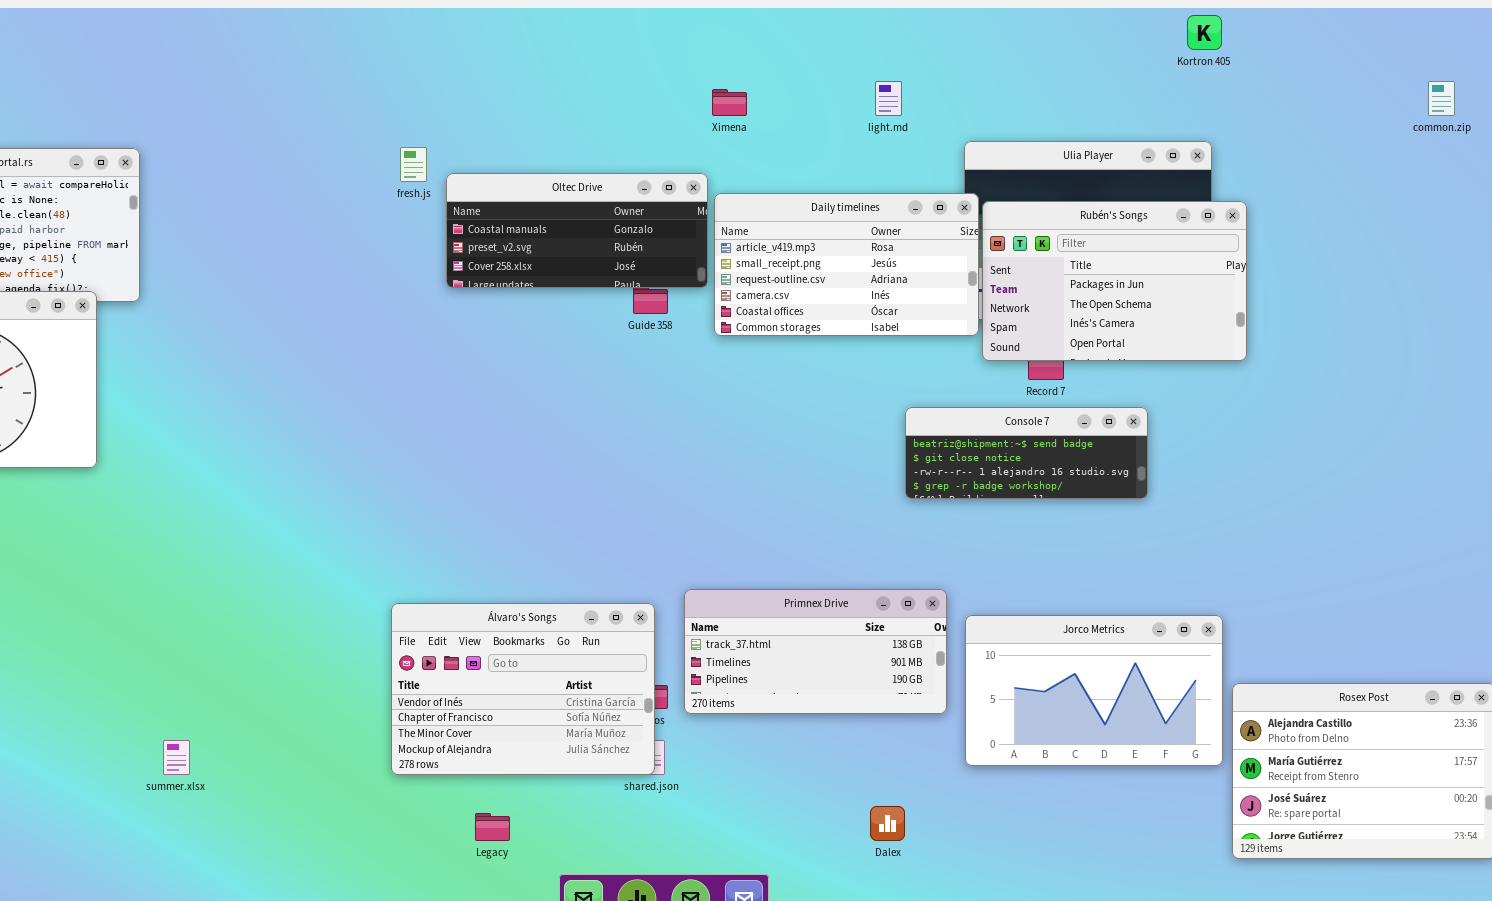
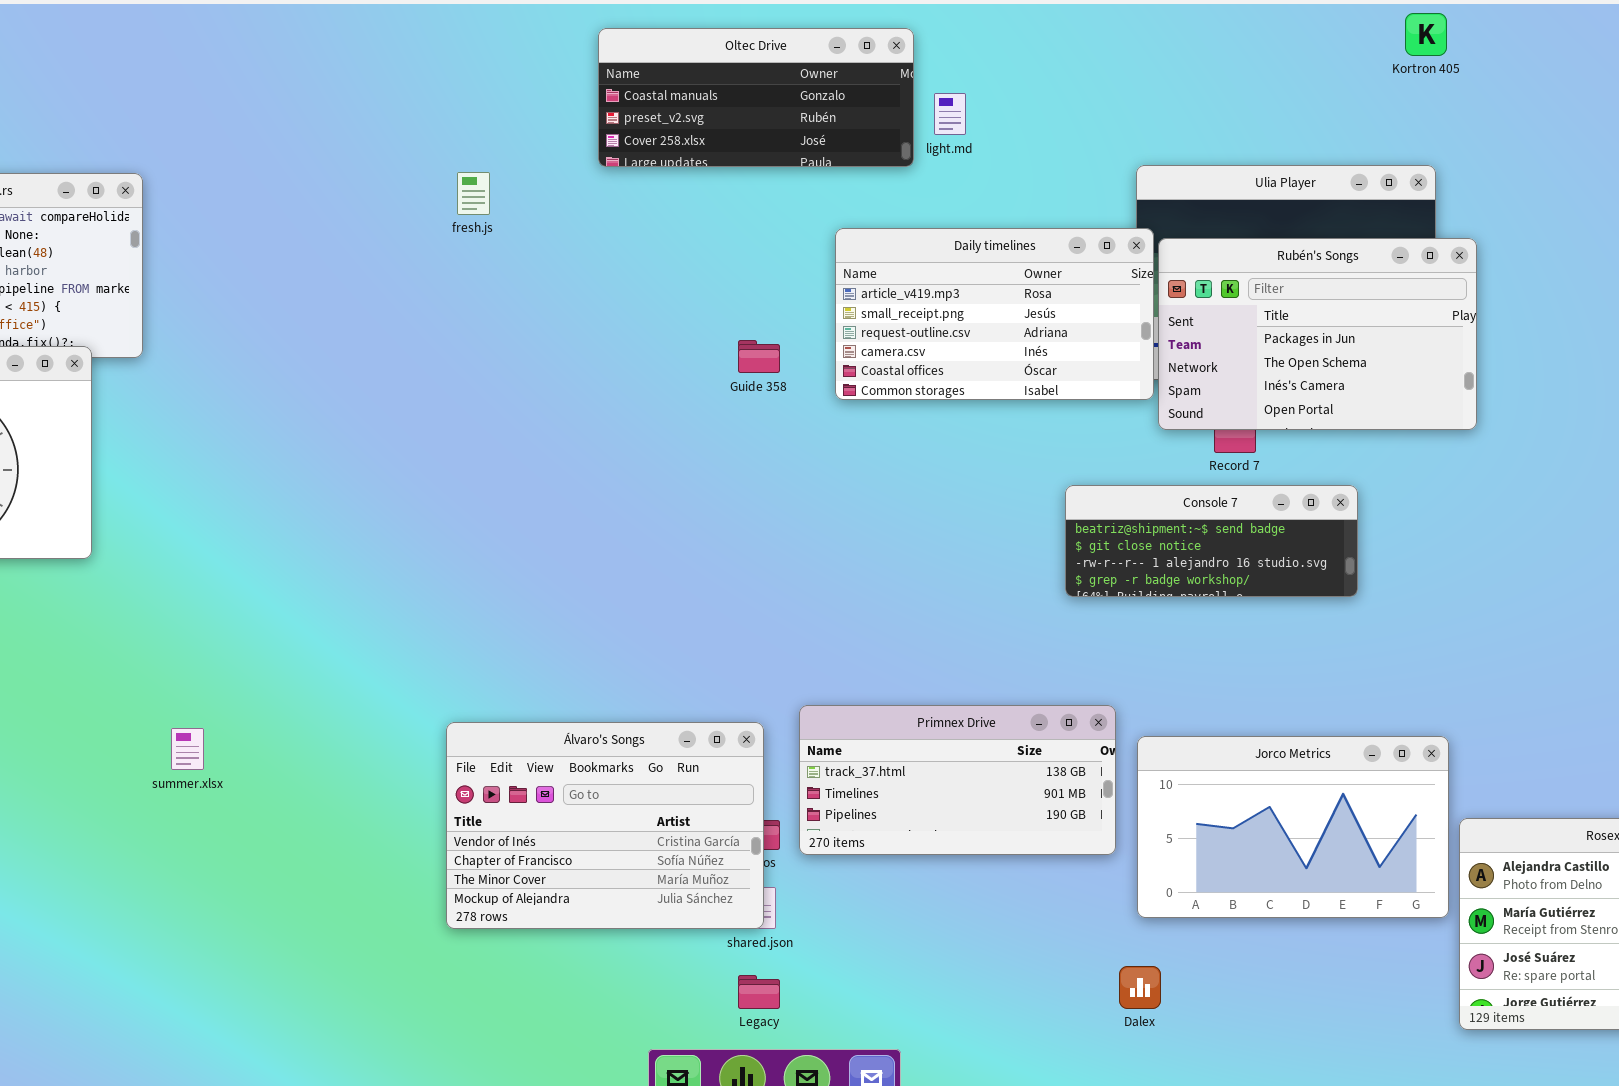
light.md: [875,81,902,116] -> [934,93,966,135], moved
Oltec Drive: [446,173,708,288] -> [598,28,914,167], moved
summer.xlsx: [163,740,190,775] -> [171,728,204,770], moved
Dalex: [870,806,905,841] -> [1119,966,1161,1009], moved
Legacy: [475,813,510,841] -> [738,975,780,1009], moved

